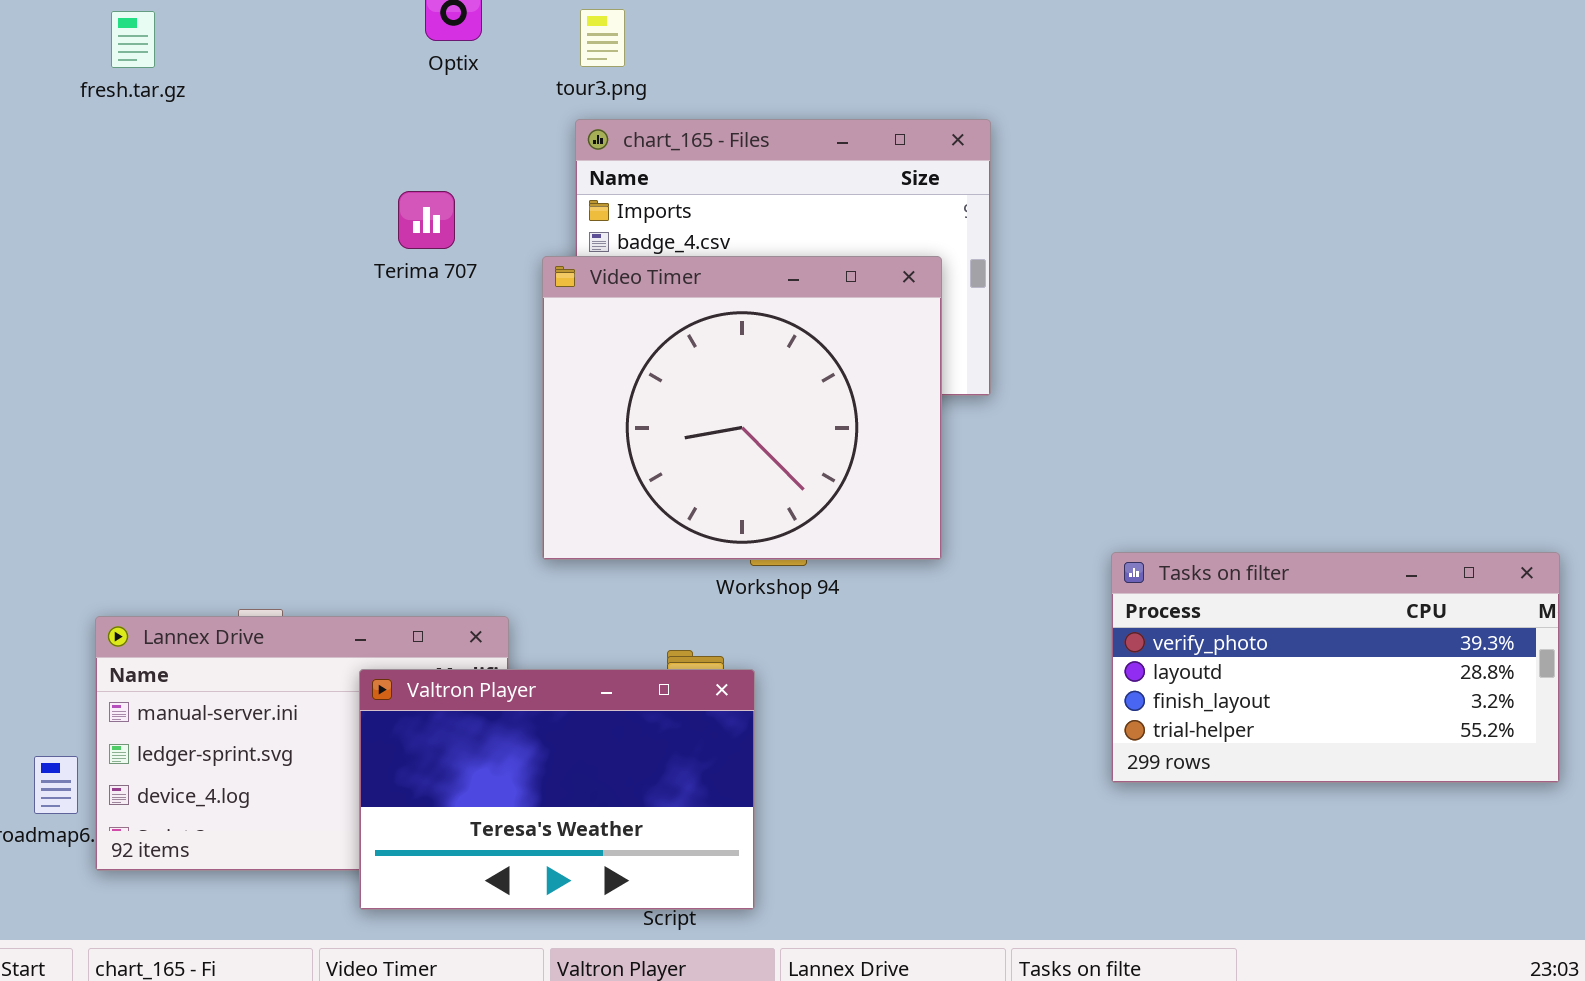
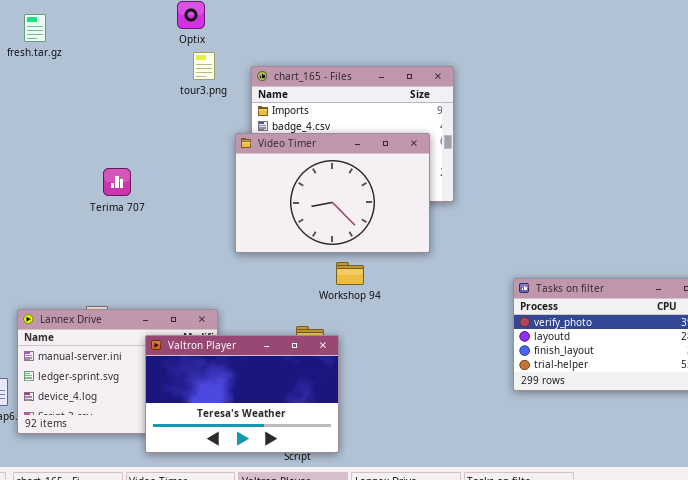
tour3.png: [580,9,625,67] -> [193,52,215,80], moved
Terima 707: [398,191,455,249] -> [103,168,131,196], moved
Video Timer: [542,256,942,560] -> [235,133,430,253], resized

